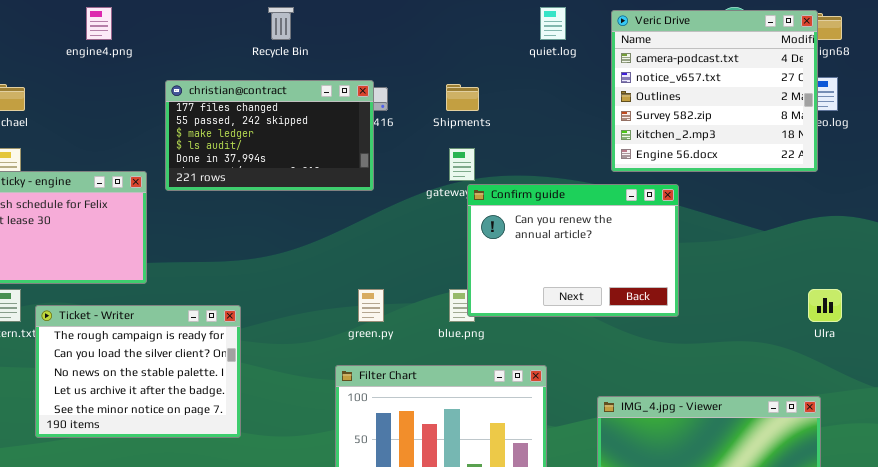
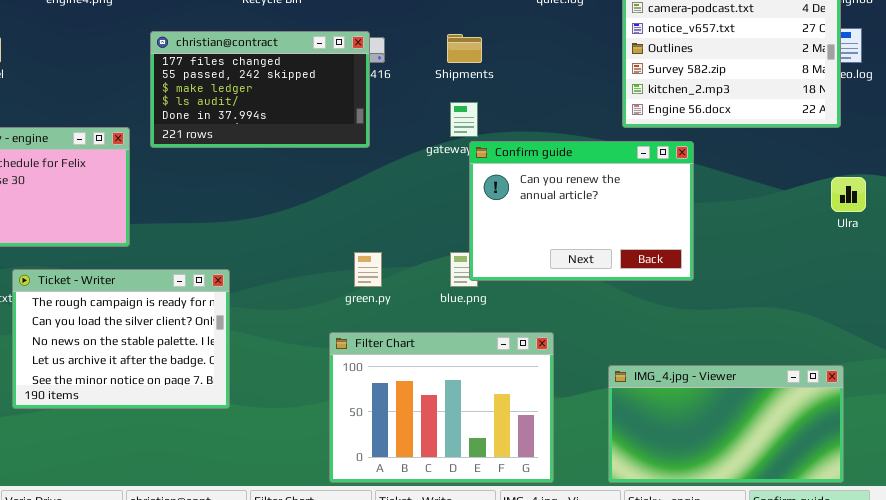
Ulra: [808,289,842,322] -> [831,177,866,212], moved

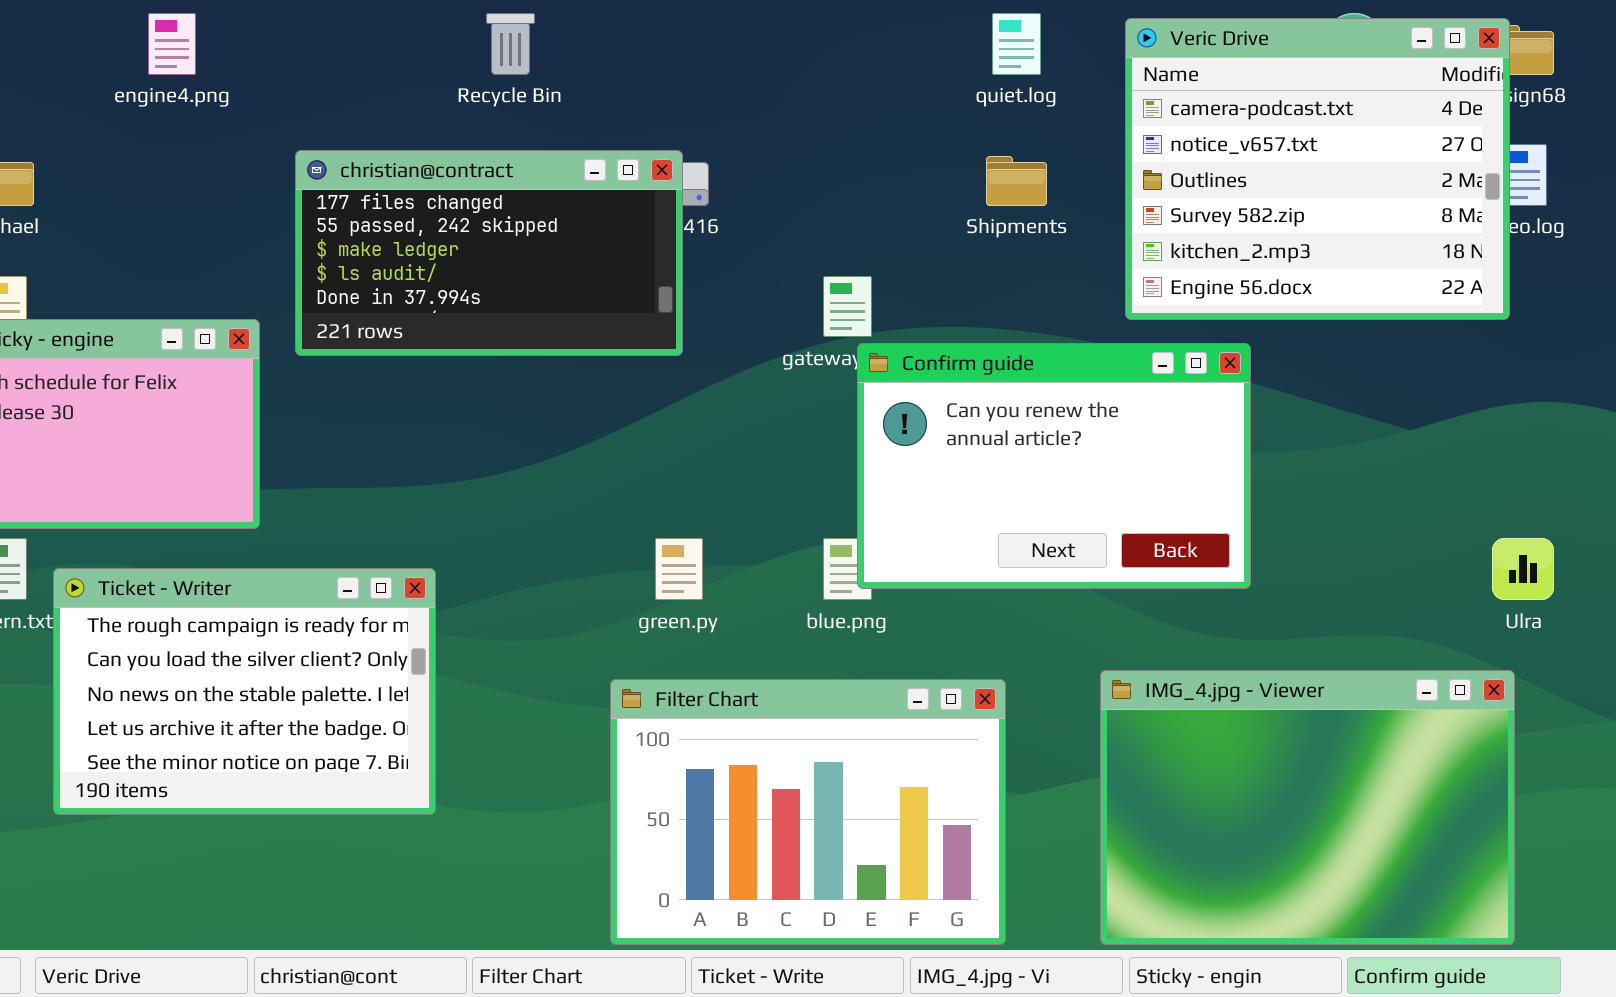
Shipments: [447,34,482,63] -> [986,156,1047,206], moved
Ulra: [831,177,866,212] -> [1492,538,1554,600], moved
IMG_4.jpg - Viewer: [608,365,844,483] -> [1100,670,1515,945], resized

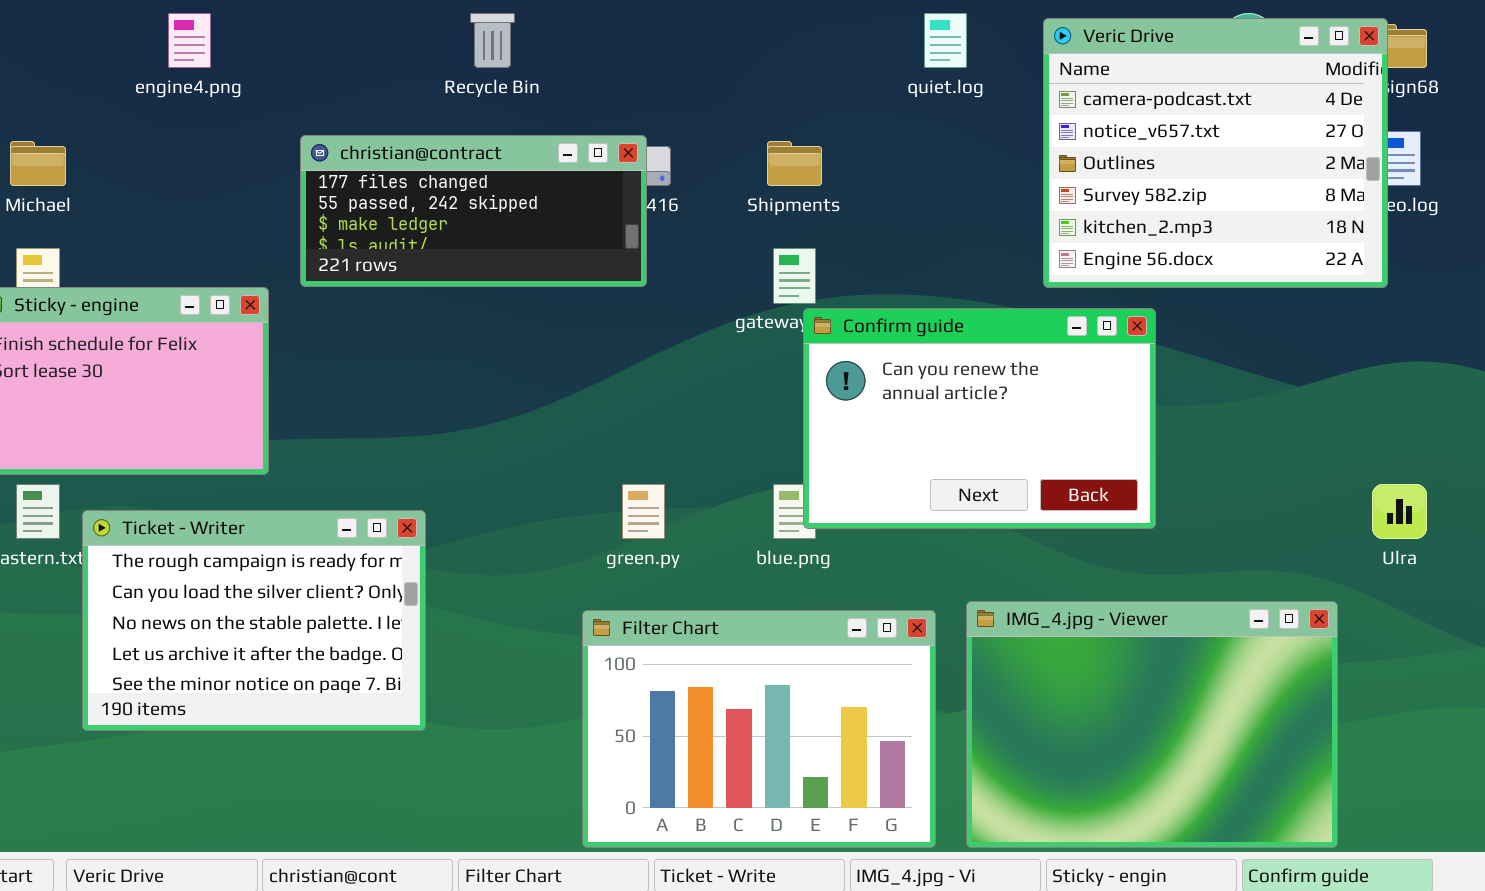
christian@contract: [295,150,683,356] -> [300,135,647,287], resized
Shipments: [986,156,1047,206] -> [767,141,822,186], moved
IMG_4.jpg - Viewer: [1100,670,1515,945] -> [966,601,1338,848], moved

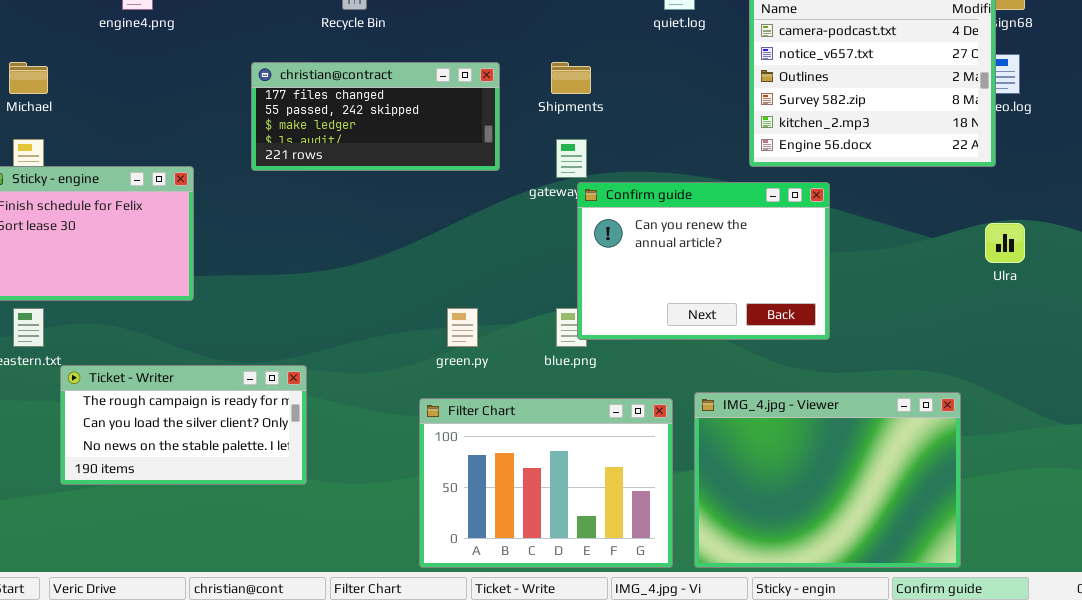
christian@contract: [300,135,647,287] -> [251,62,500,171], moved
Ulra: [1372,484,1427,539] -> [985,223,1025,263], moved
Ticket - Writer: [82,510,426,731] -> [60,365,307,485], resized

